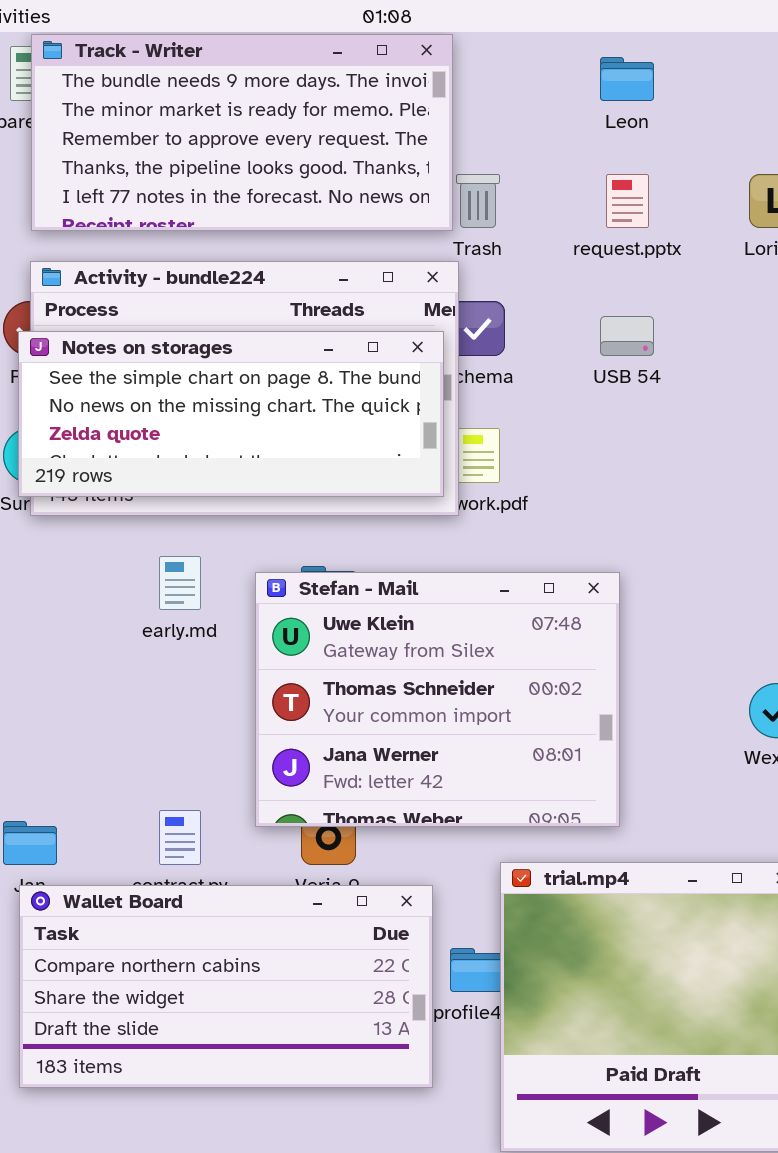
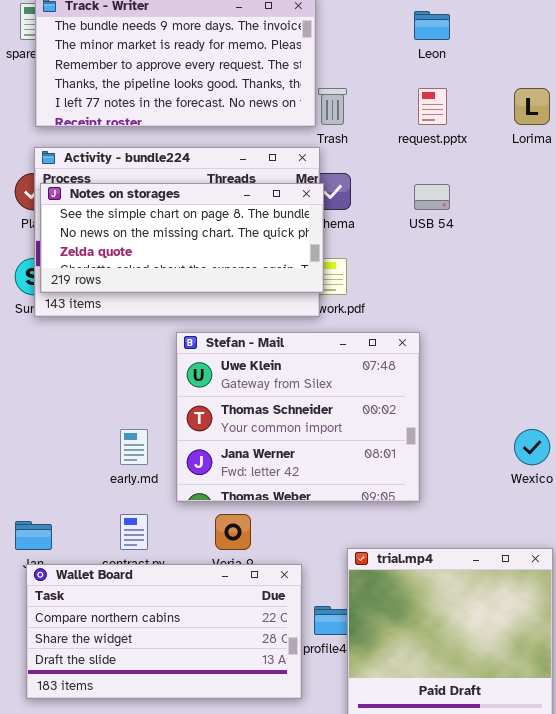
Notes on storages: [18,331,444,497] -> [40,183,324,293], moved
early.md: [159,556,201,610] -> [120,429,148,465], moved
Stefan - Mail: [255,572,620,827] -> [176,332,420,502], moved

